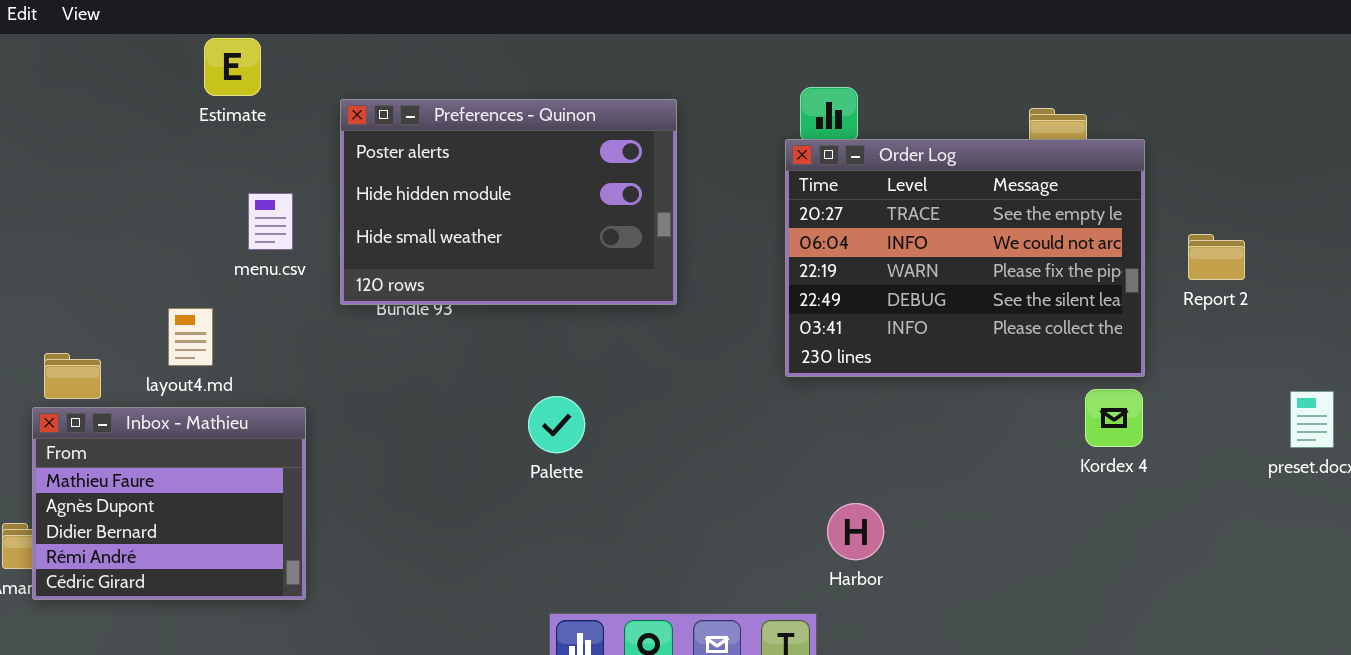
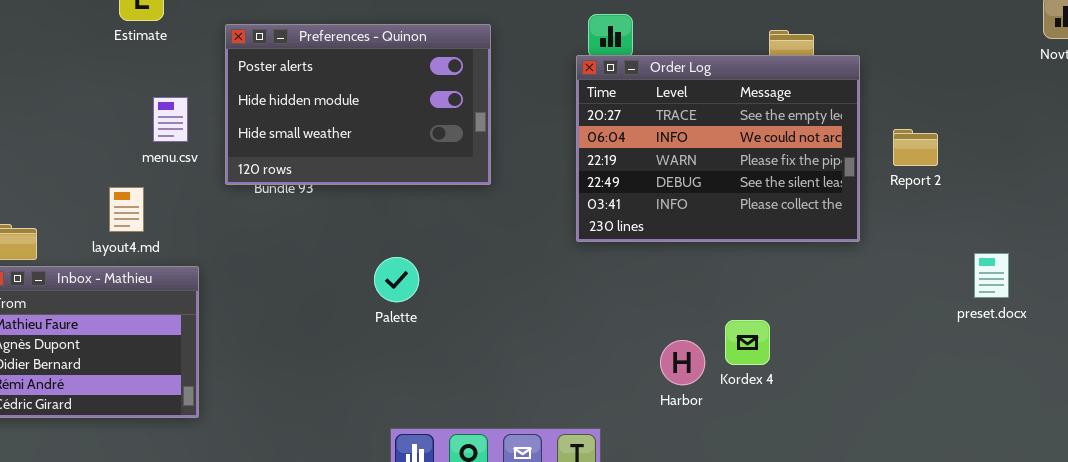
layout4.md: [168,308,213,366] -> [109,187,144,232], moved
Kordex 4: [1085,389,1143,447] -> [725,320,770,365], moved
Harbor: [827,503,884,560] -> [660,340,705,385], moved

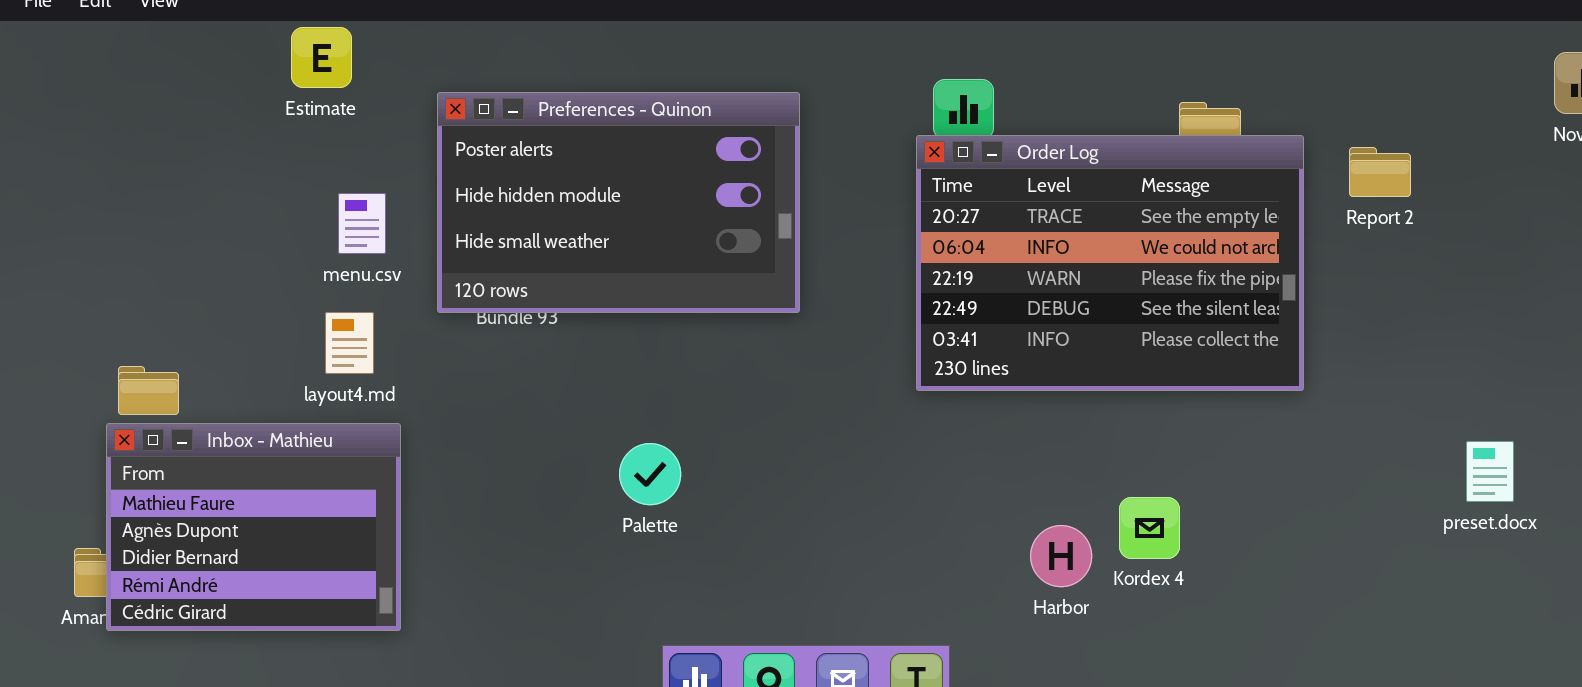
Report 2: [893,129,938,166] -> [1349,147,1411,197], moved
layout4.md: [109,187,144,232] -> [325,312,374,374], moved
preset.docx: [974,253,1009,298] -> [1466,441,1514,502], moved
Palette: [374,257,419,302] -> [619,443,681,505], moved

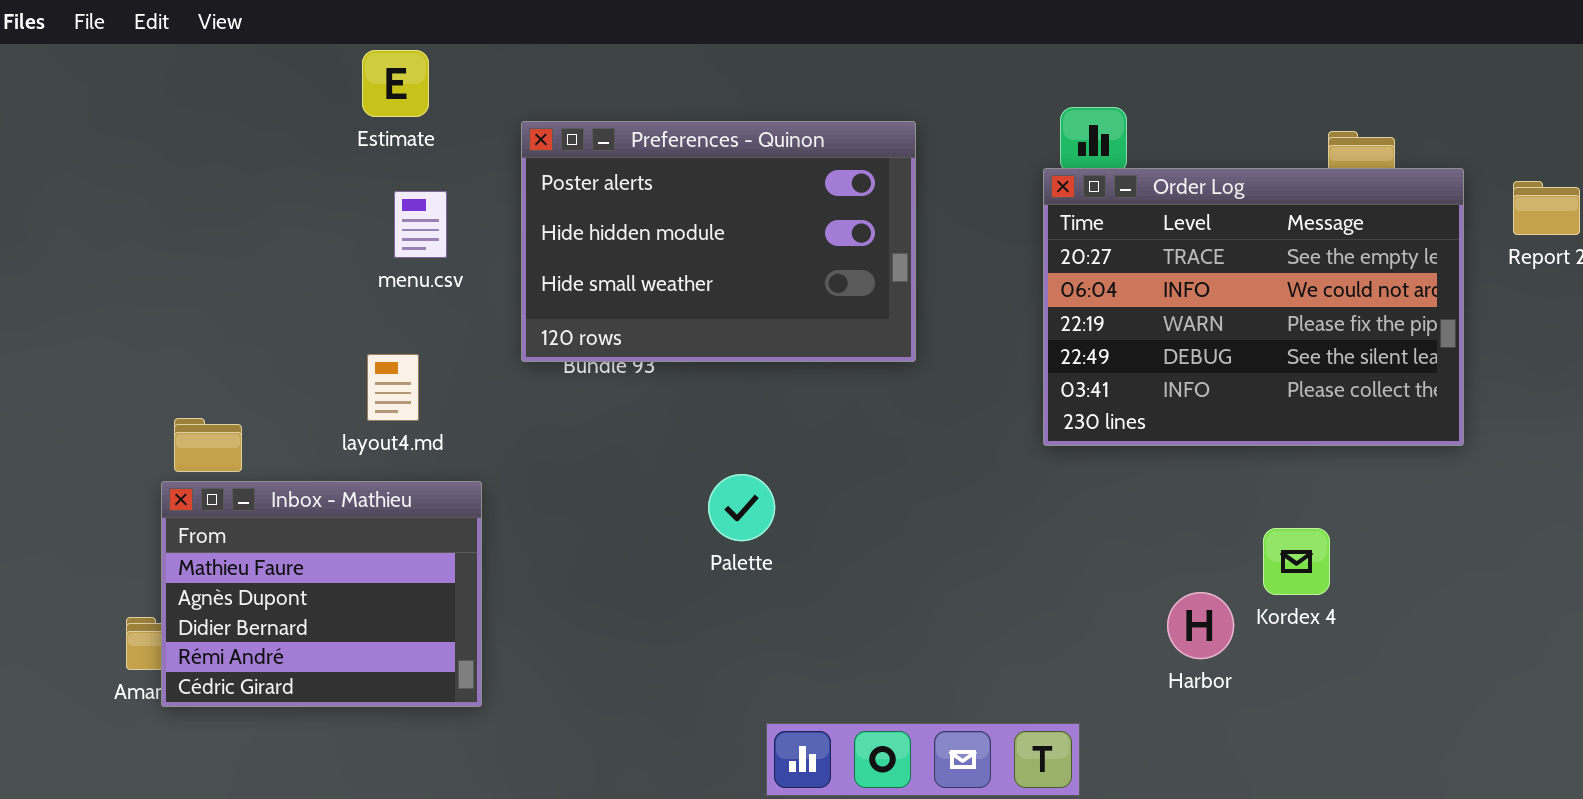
menu.csv: [338,193,386,254] -> [394,191,447,258], moved
layout4.md: [325,312,374,374] -> [367,354,419,421], moved
Palette: [619,443,681,505] -> [708,474,775,541], moved
Kordex 4: [1119,497,1180,559] -> [1263,528,1330,595], moved

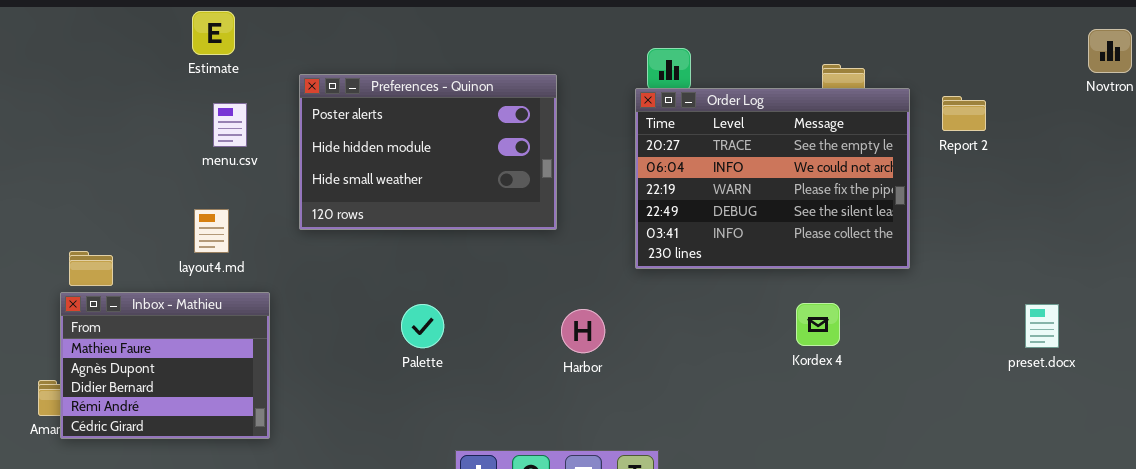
Preferences - Quinon: [521,121,916,362] -> [299,74,557,230], moved
Palette: [708,474,775,541] -> [401,304,444,348], moved
Kordex 4: [1263,528,1330,595] -> [796,303,840,346], moved
Harbor: [1167,592,1234,659] -> [561,309,605,353], moved

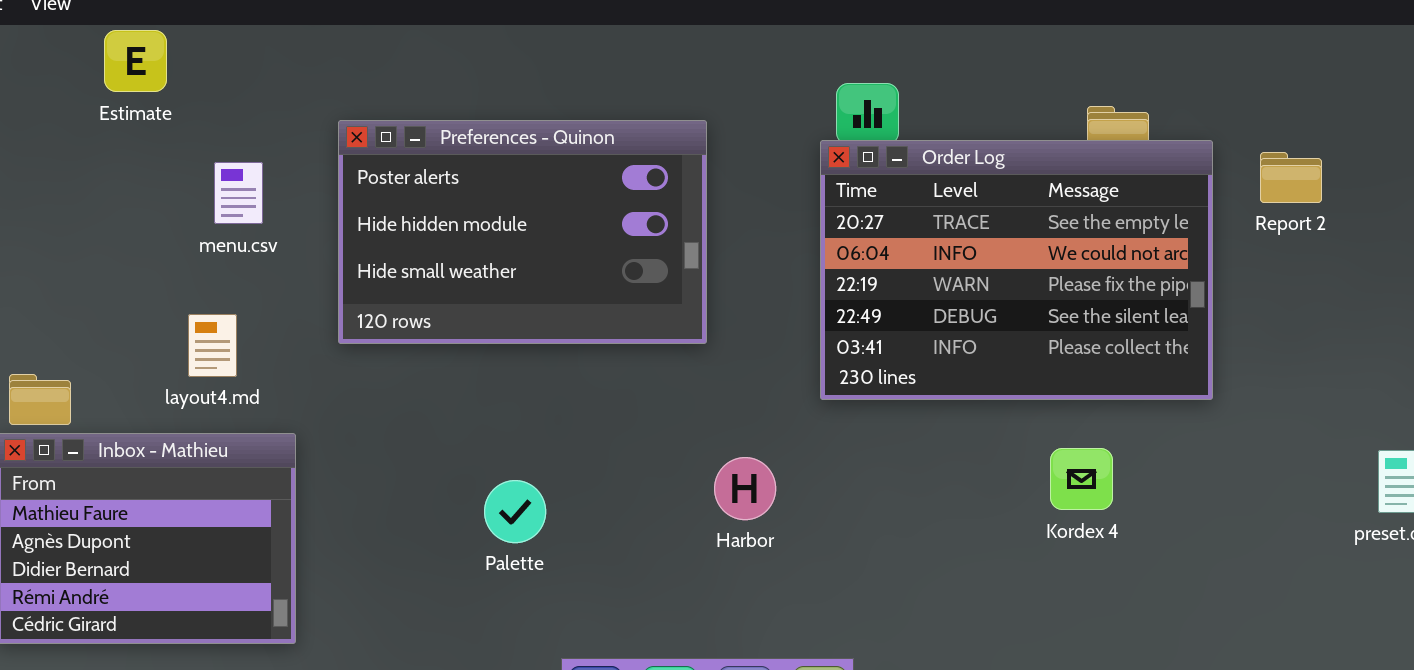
Estimate: [192,11,235,55] -> [104,30,167,92], moved
Palette: [401,304,444,348] -> [484,480,546,543], moved

